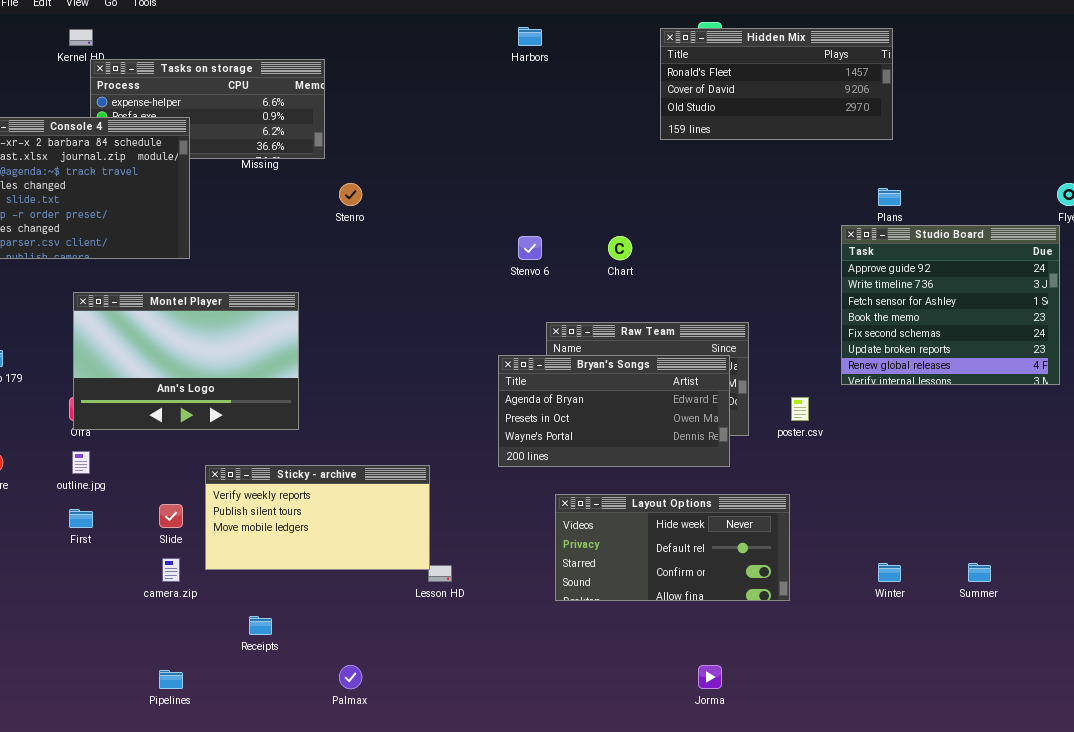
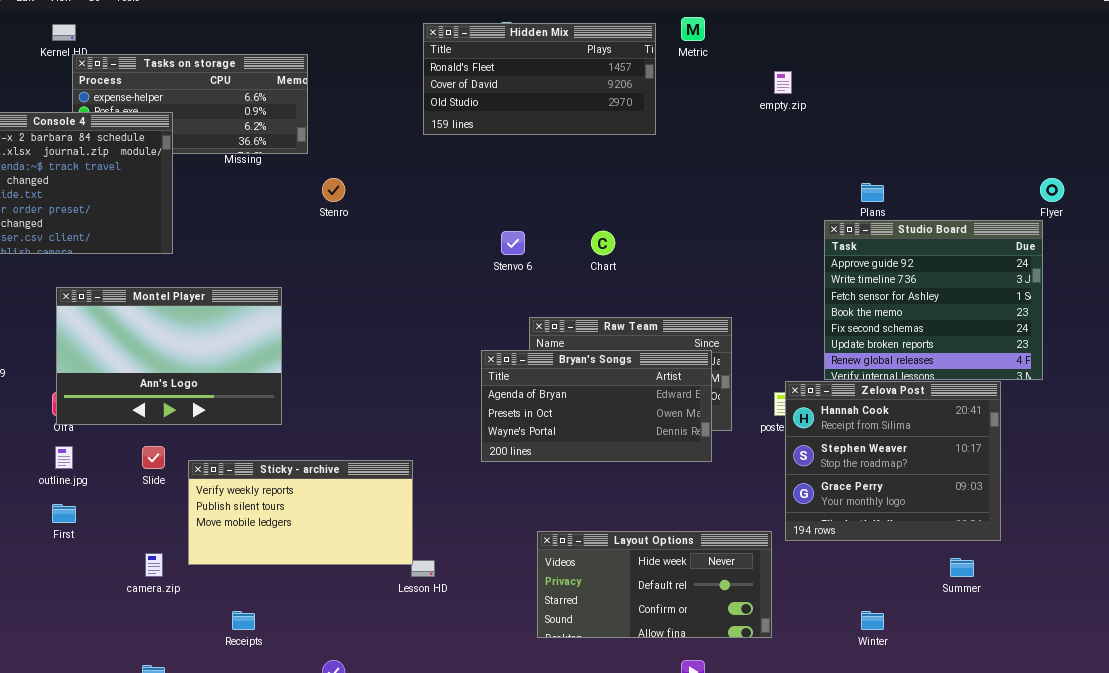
Hidden Mix: [660,28,893,140] -> [423,23,656,135], moved
Zelova Post: none -> [785,381,1001,541], opened
Layout Options: [555,494,790,601] -> [537,531,772,638], moved
Slide: [159,504,183,528] -> [142,446,165,469], moved
Winter: [878,563,901,582] -> [861,611,884,630], moved

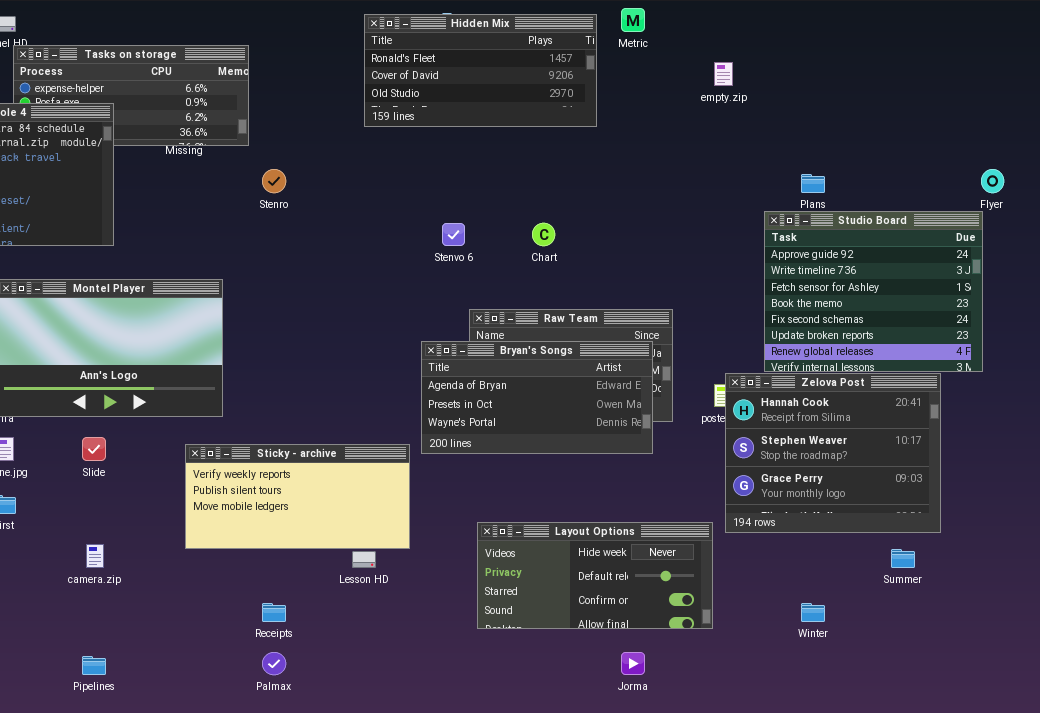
Sticky - archive: [188,460,413,565] -> [185,444,410,549], moved
Receipts: [232,611,255,630] -> [262,603,286,622], moved

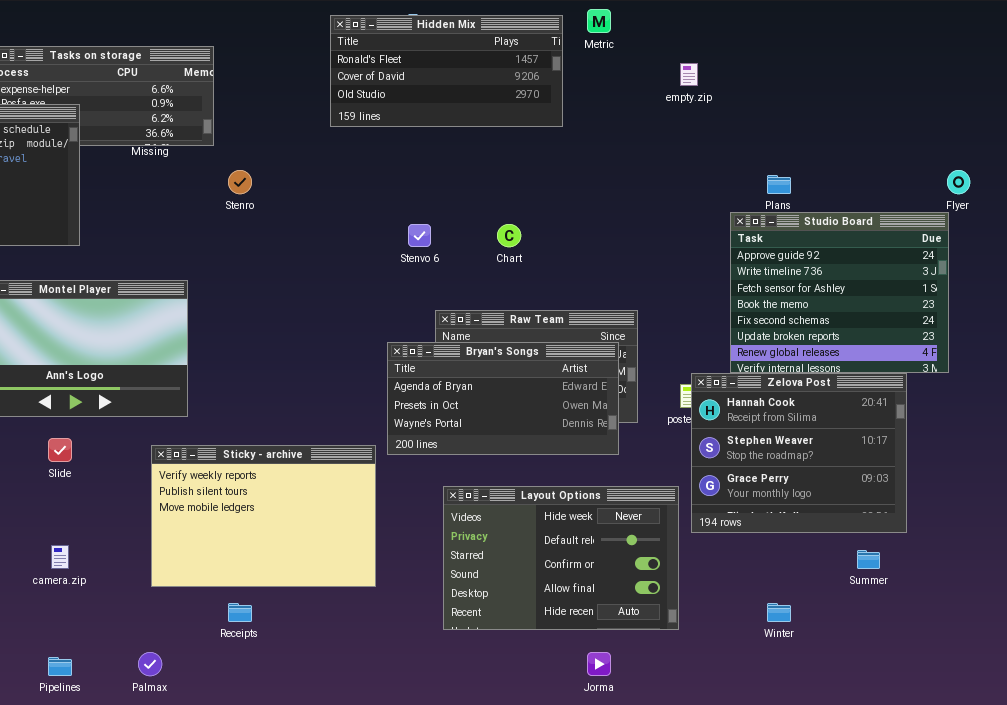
Sticky - archive: [185,444,410,549] -> [151,445,376,587], resized
Layout Options: [477,522,713,629] -> [443,486,679,630], resized
Palmax: [262,652,286,675] -> [138,652,162,676], moved

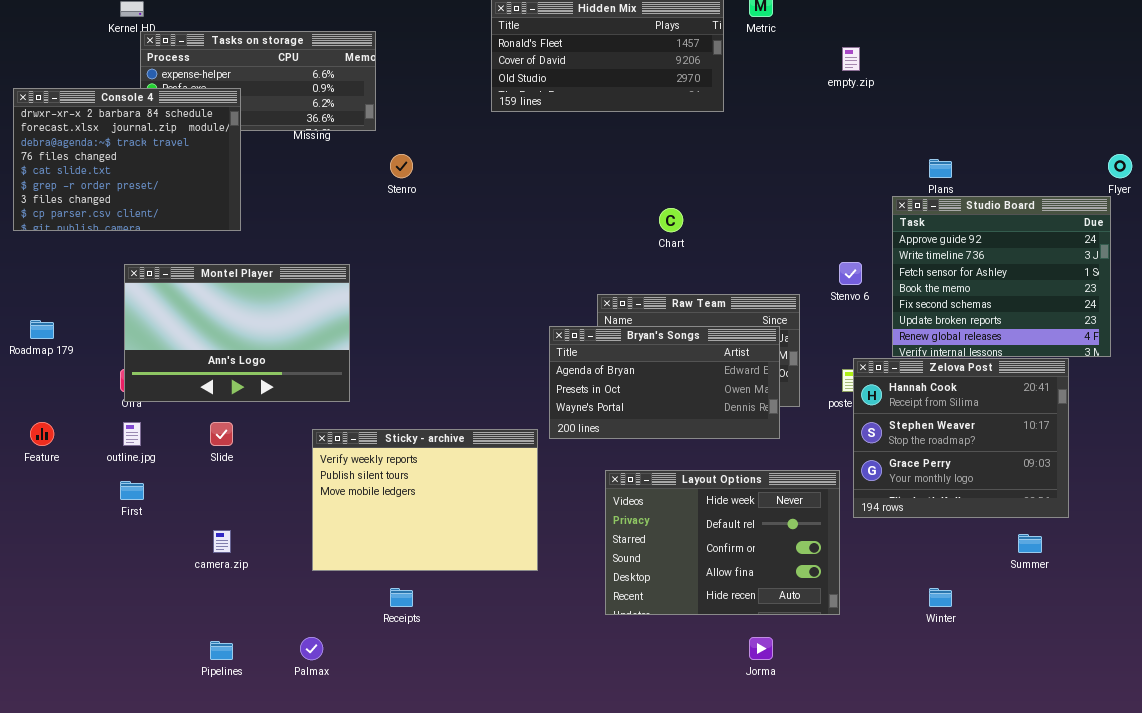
Stenvo 6: [408,224,431,247] -> [839,262,862,285], moved

